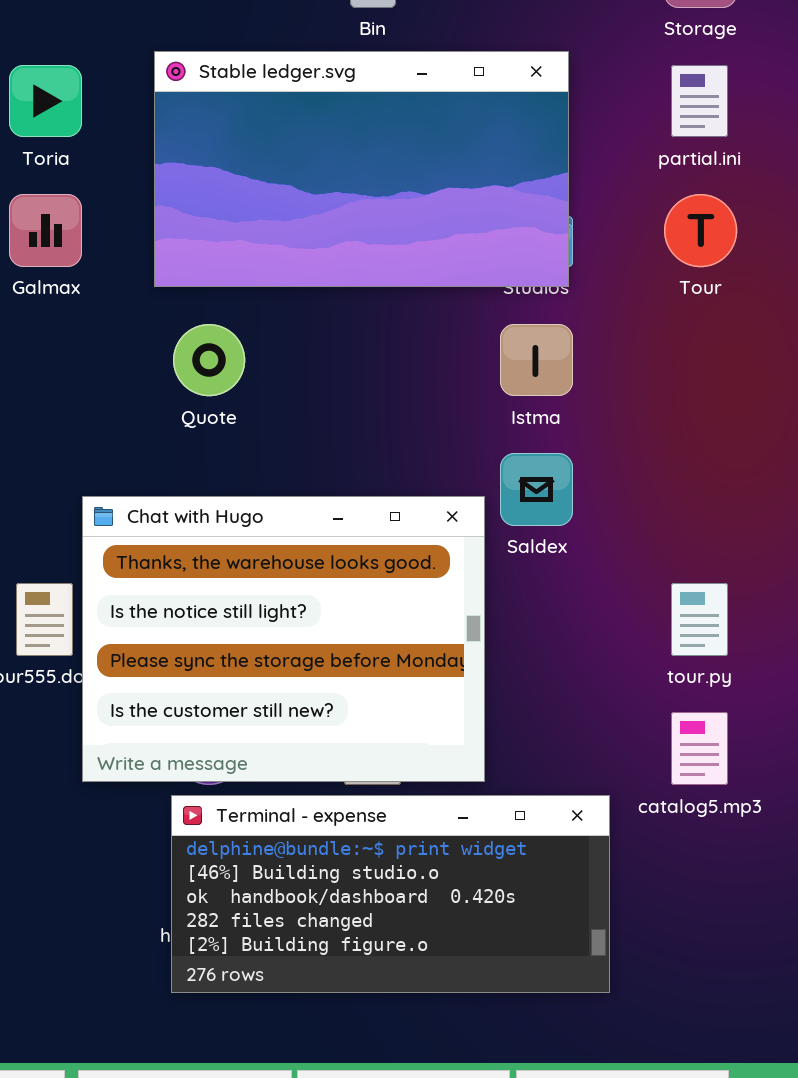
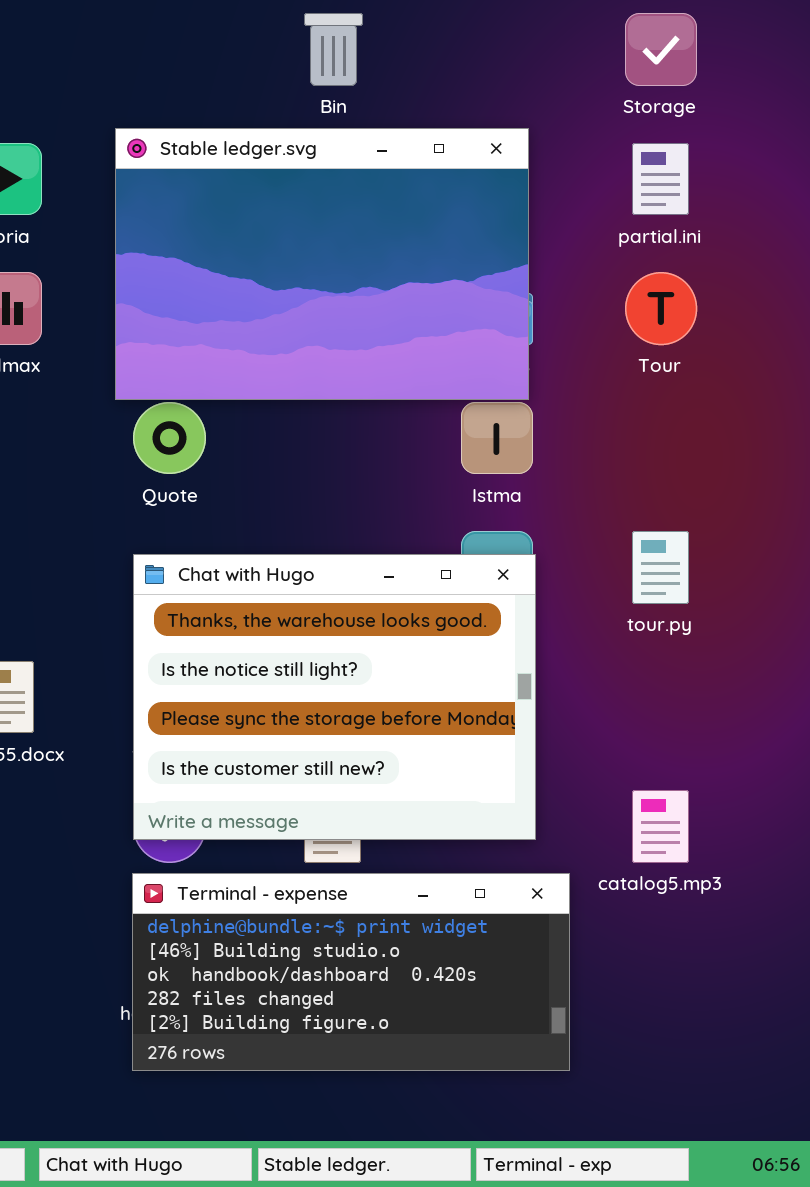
Stable ledger.svg: [154,51,569,287] -> [115,128,529,400], resized
Chat with Hugo: [82,496,485,782] -> [133,554,536,840], moved
tour.py: [671,583,728,656] -> [632,531,689,604], moved

